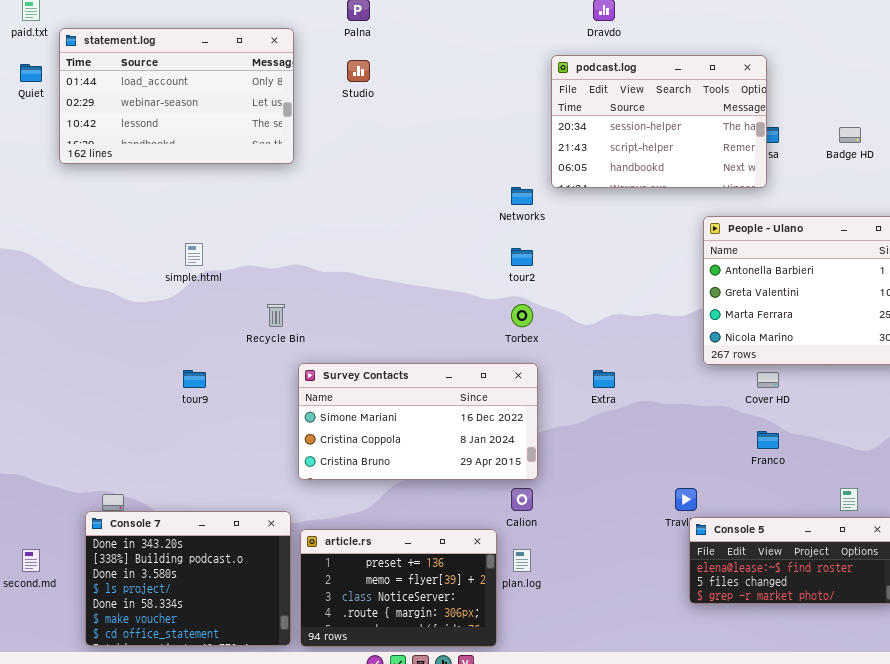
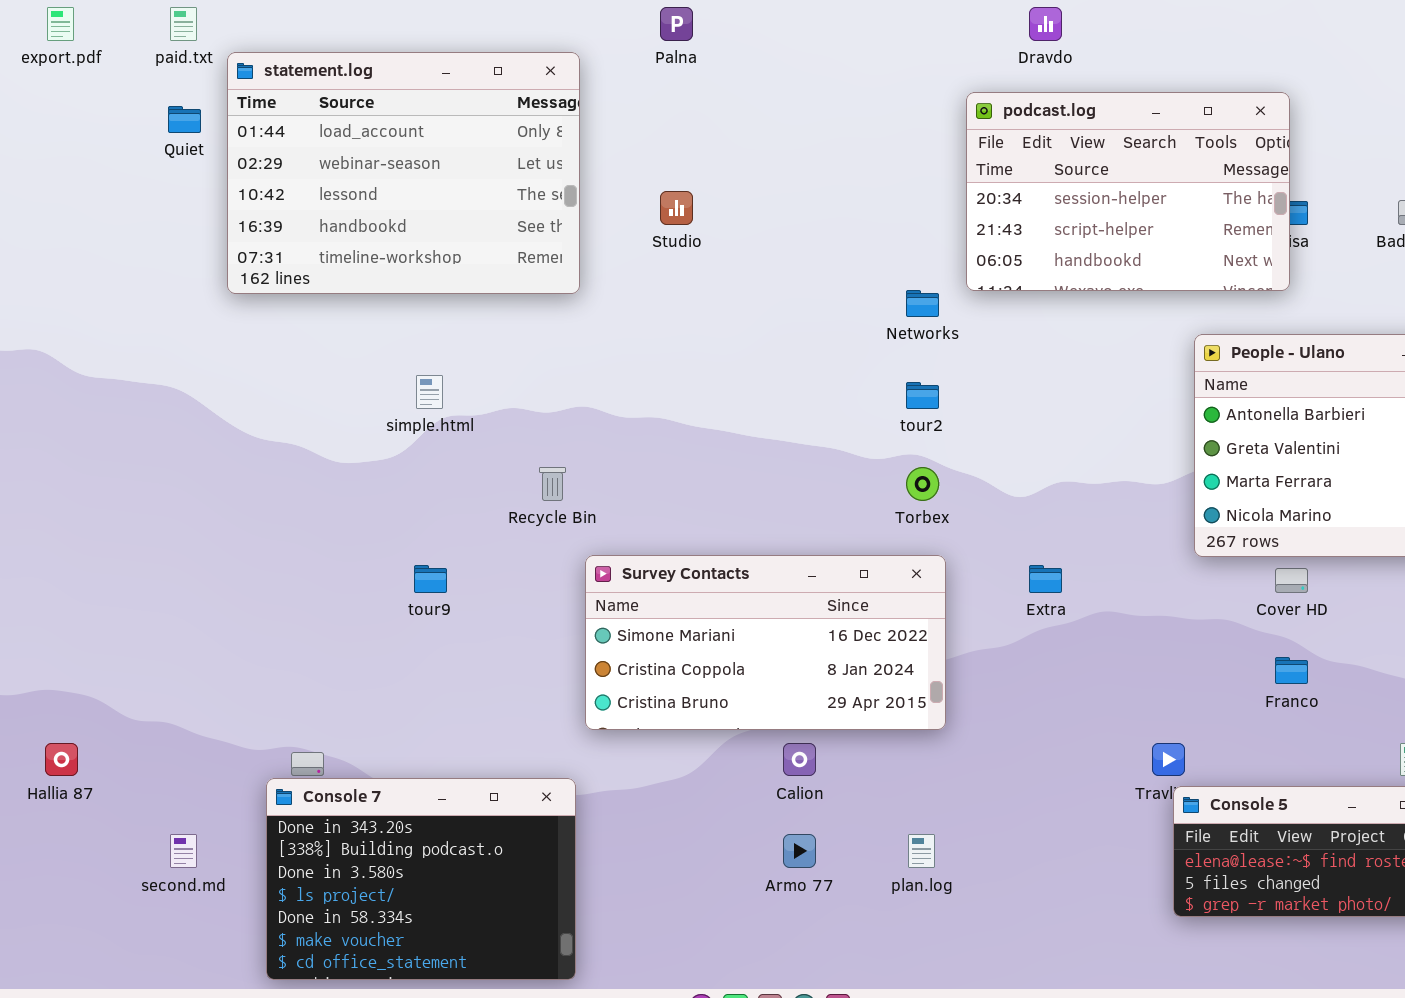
statement.log: [59,28,294,164] -> [227,52,580,294], resized
Studio: [347,60,370,82] -> [660,191,693,225], moved
Calion: [511,488,533,511] -> [783,743,816,776], moved
article.rs: [300,529,497,647] -> none, closed

